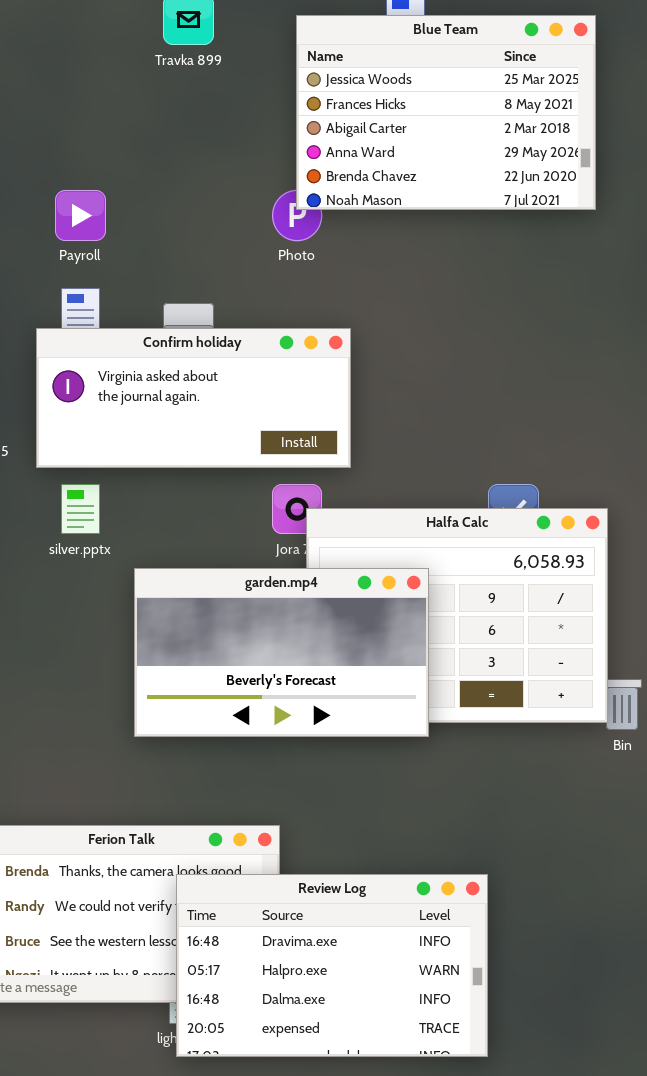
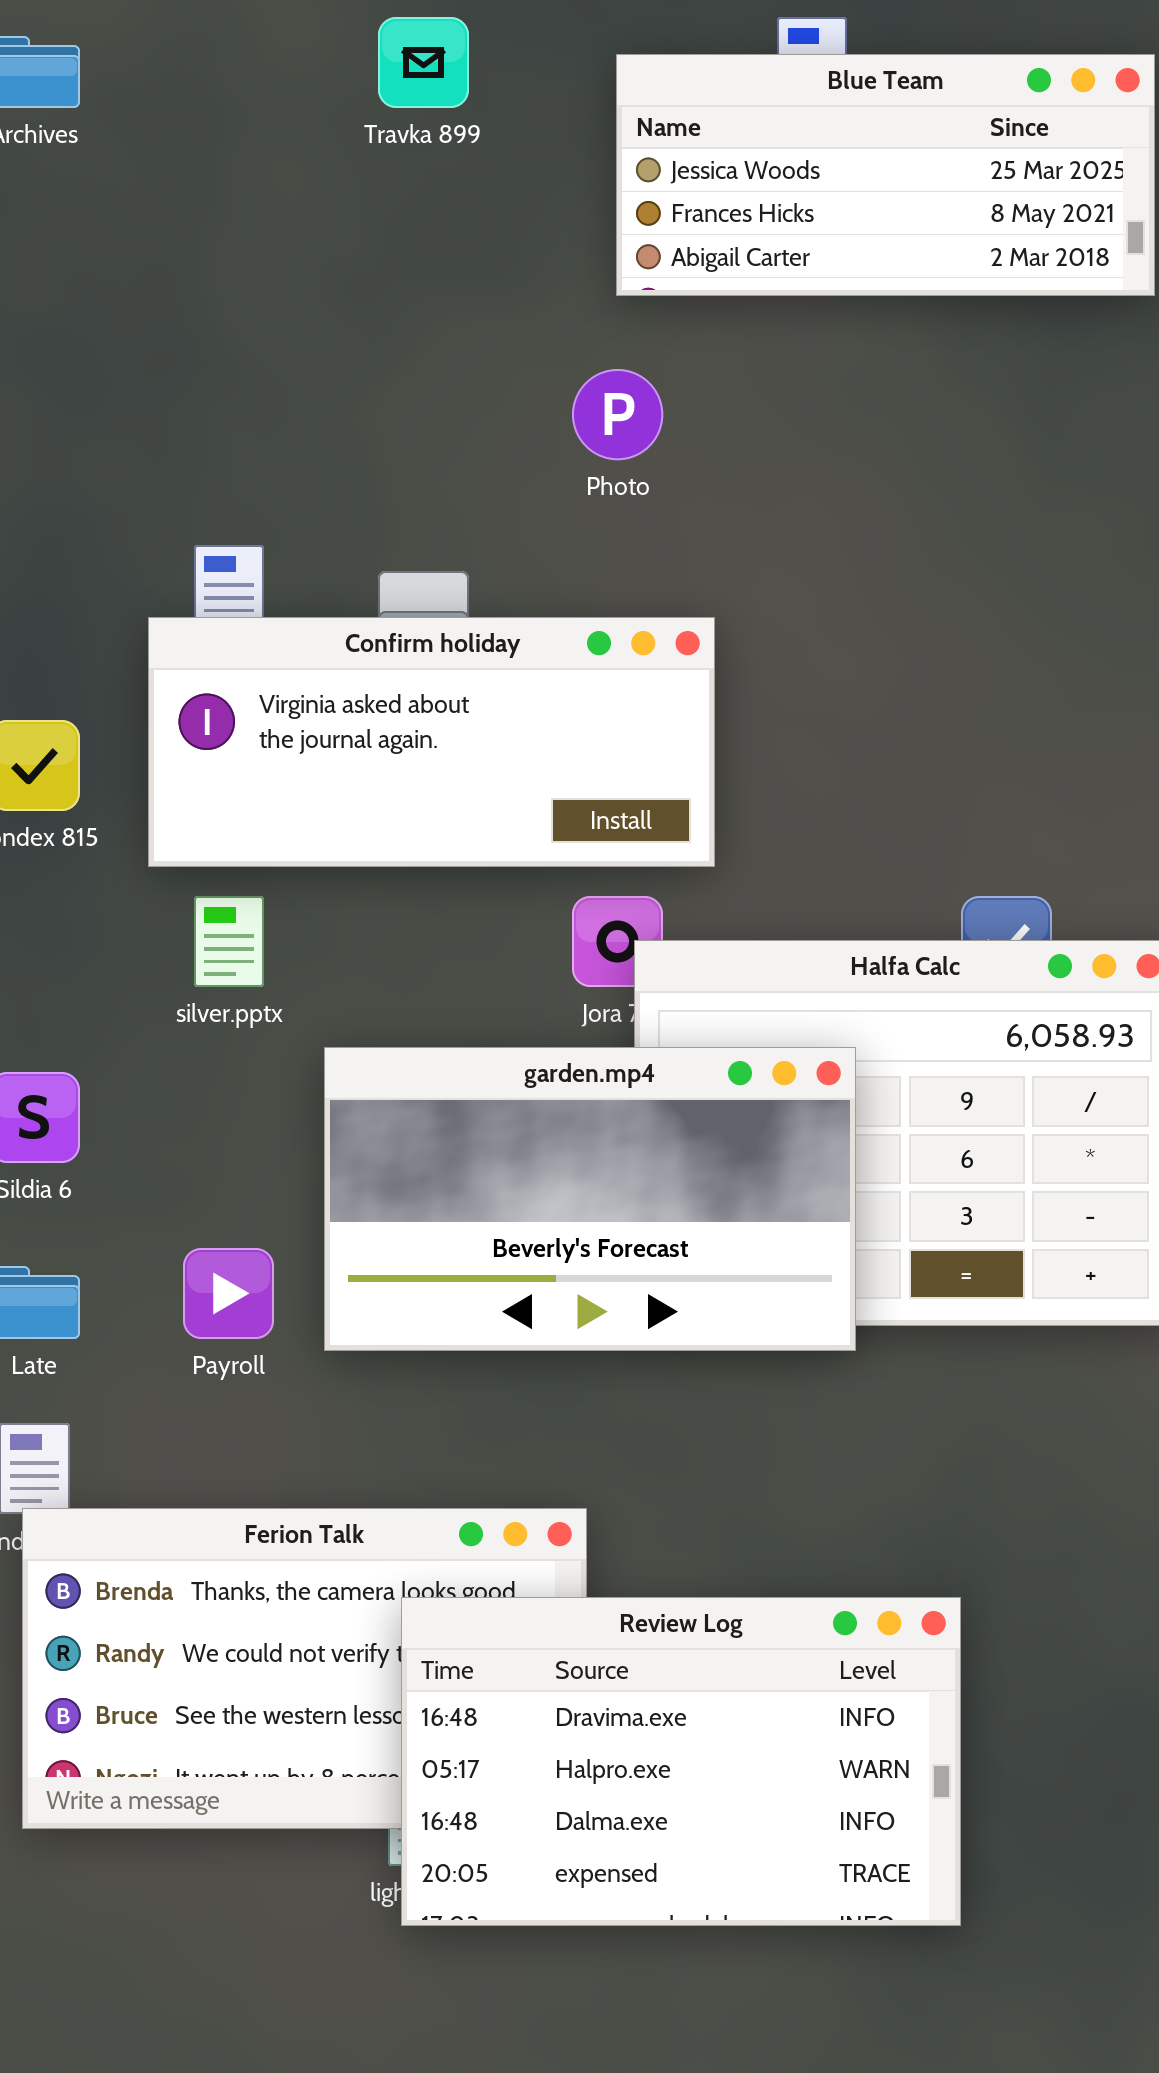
Blue Team: [296,15,596,210] -> [616,54,1155,296], resized
Payroll: [55,190,106,241] -> [183,1248,274,1339], moved

